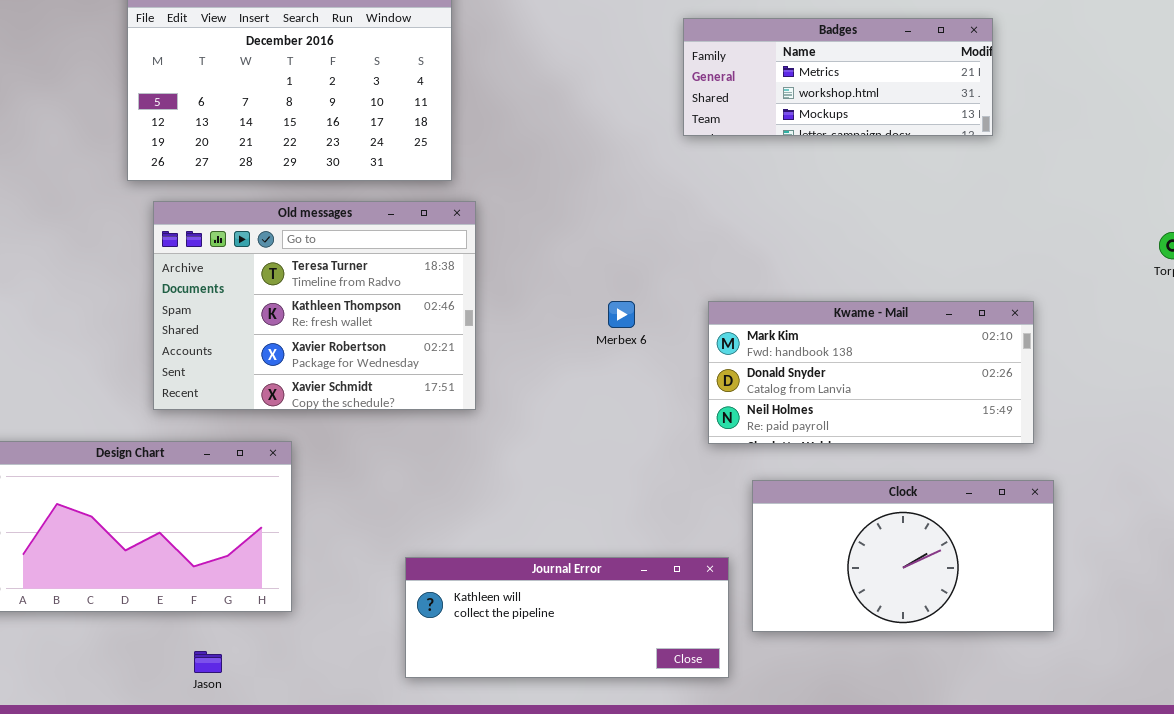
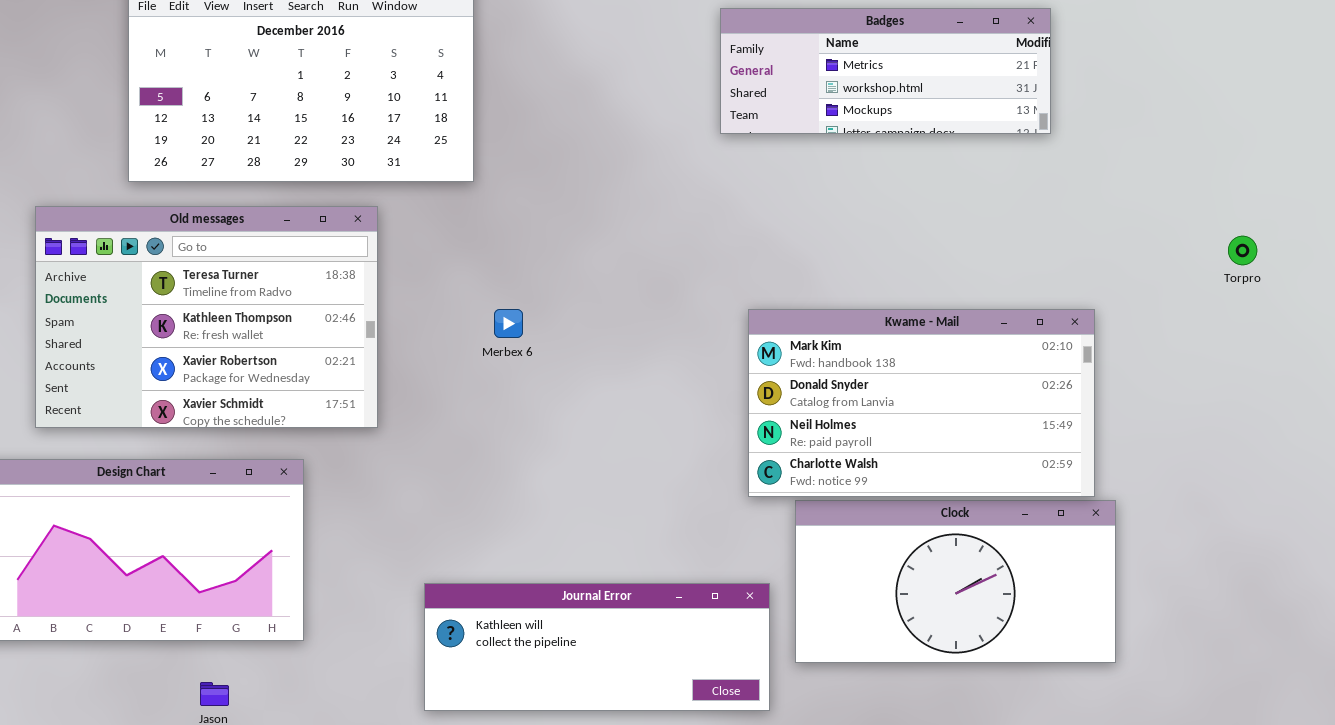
Old messages: [153,201,476,410] -> [35,206,378,428], moved
Merbex 6: [608,301,635,328] -> [494,309,523,338], moved
Kwame - Mail: [708,301,1034,444] -> [748,309,1095,497], resized

